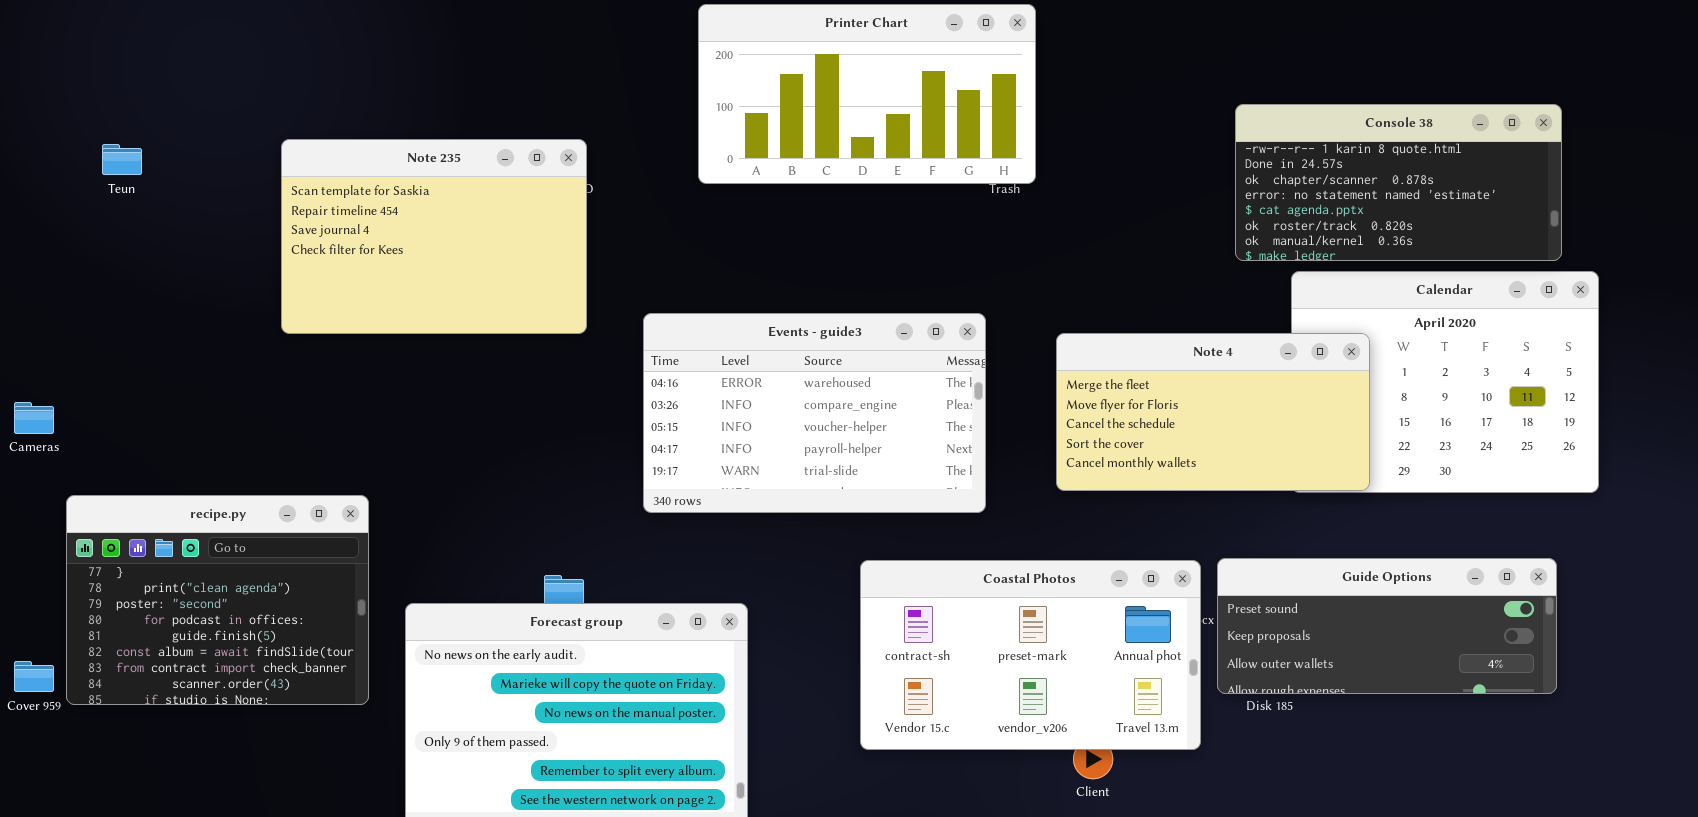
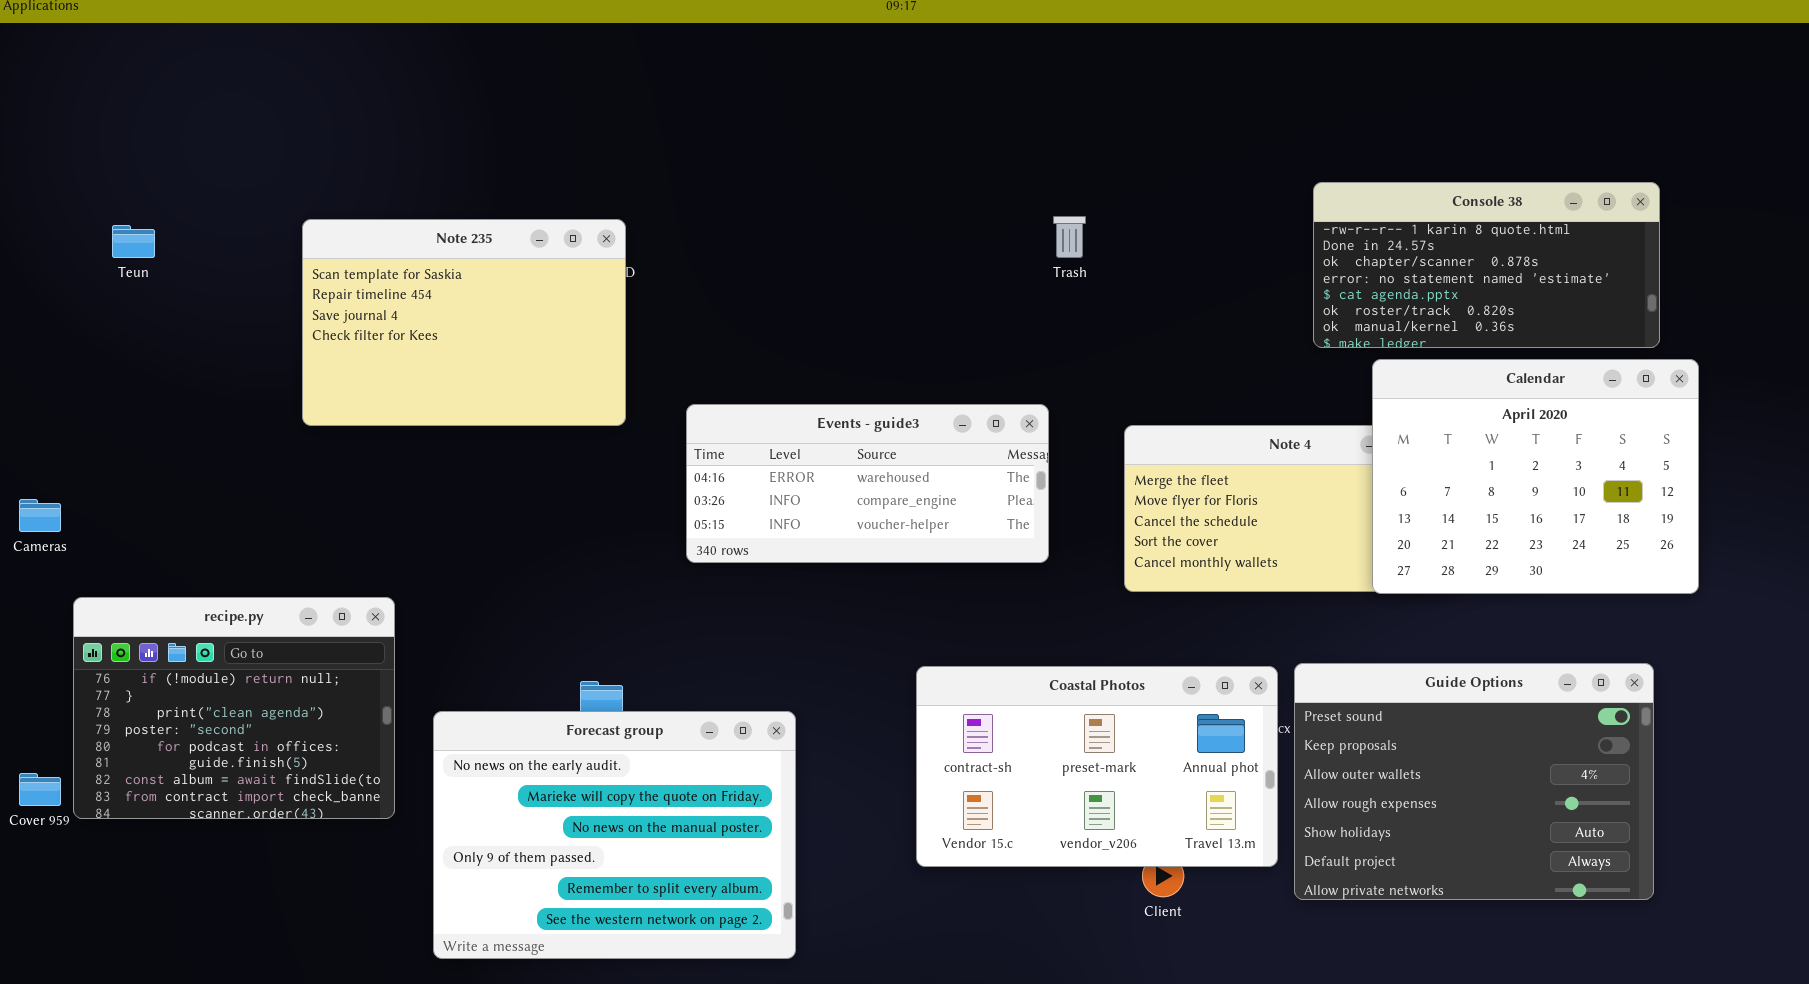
Printer Chart: [698,4,1036,184] -> none, closed
Calendar: [1291,271,1599,493] -> [1372,359,1699,594], raised
Events - guide3: [643,313,986,513] -> [686,404,1049,563], resized
recipe.py: [66,495,369,705] -> [73,597,395,819], scrolled up 1 row
Guide Options: [1217,558,1557,694] -> [1294,663,1654,900], resized

